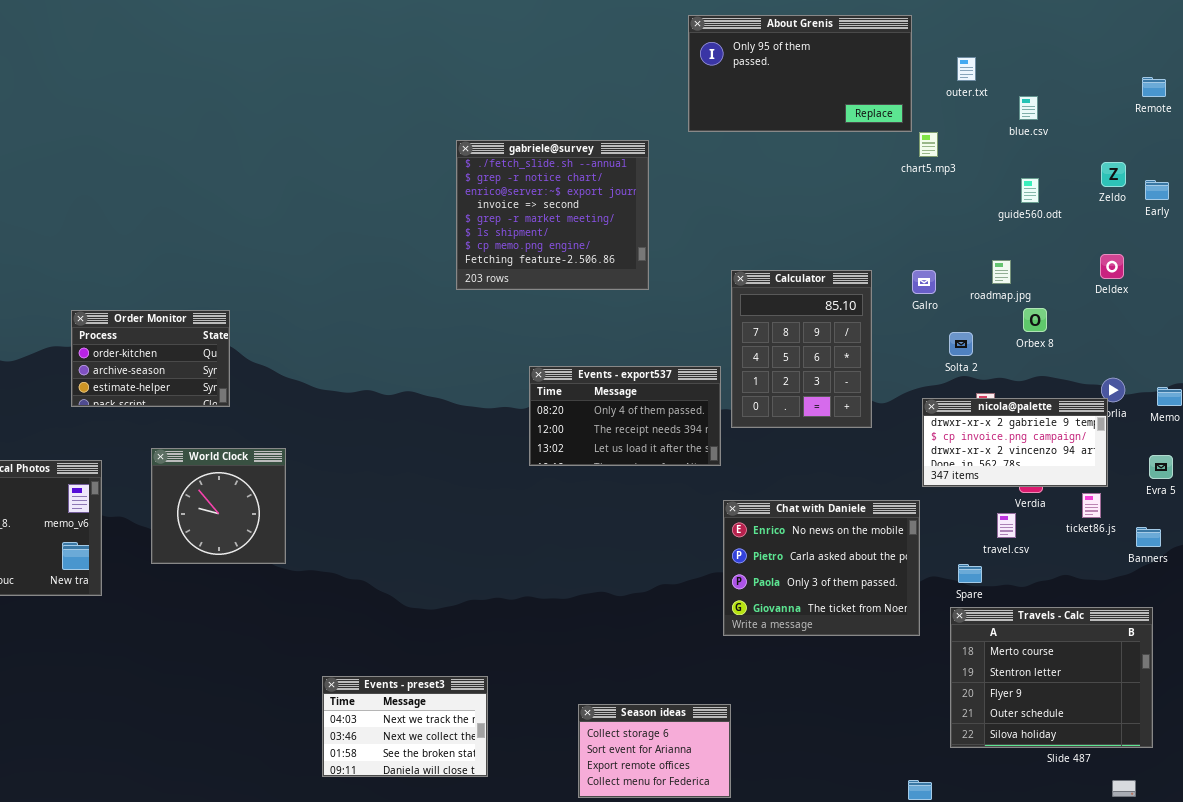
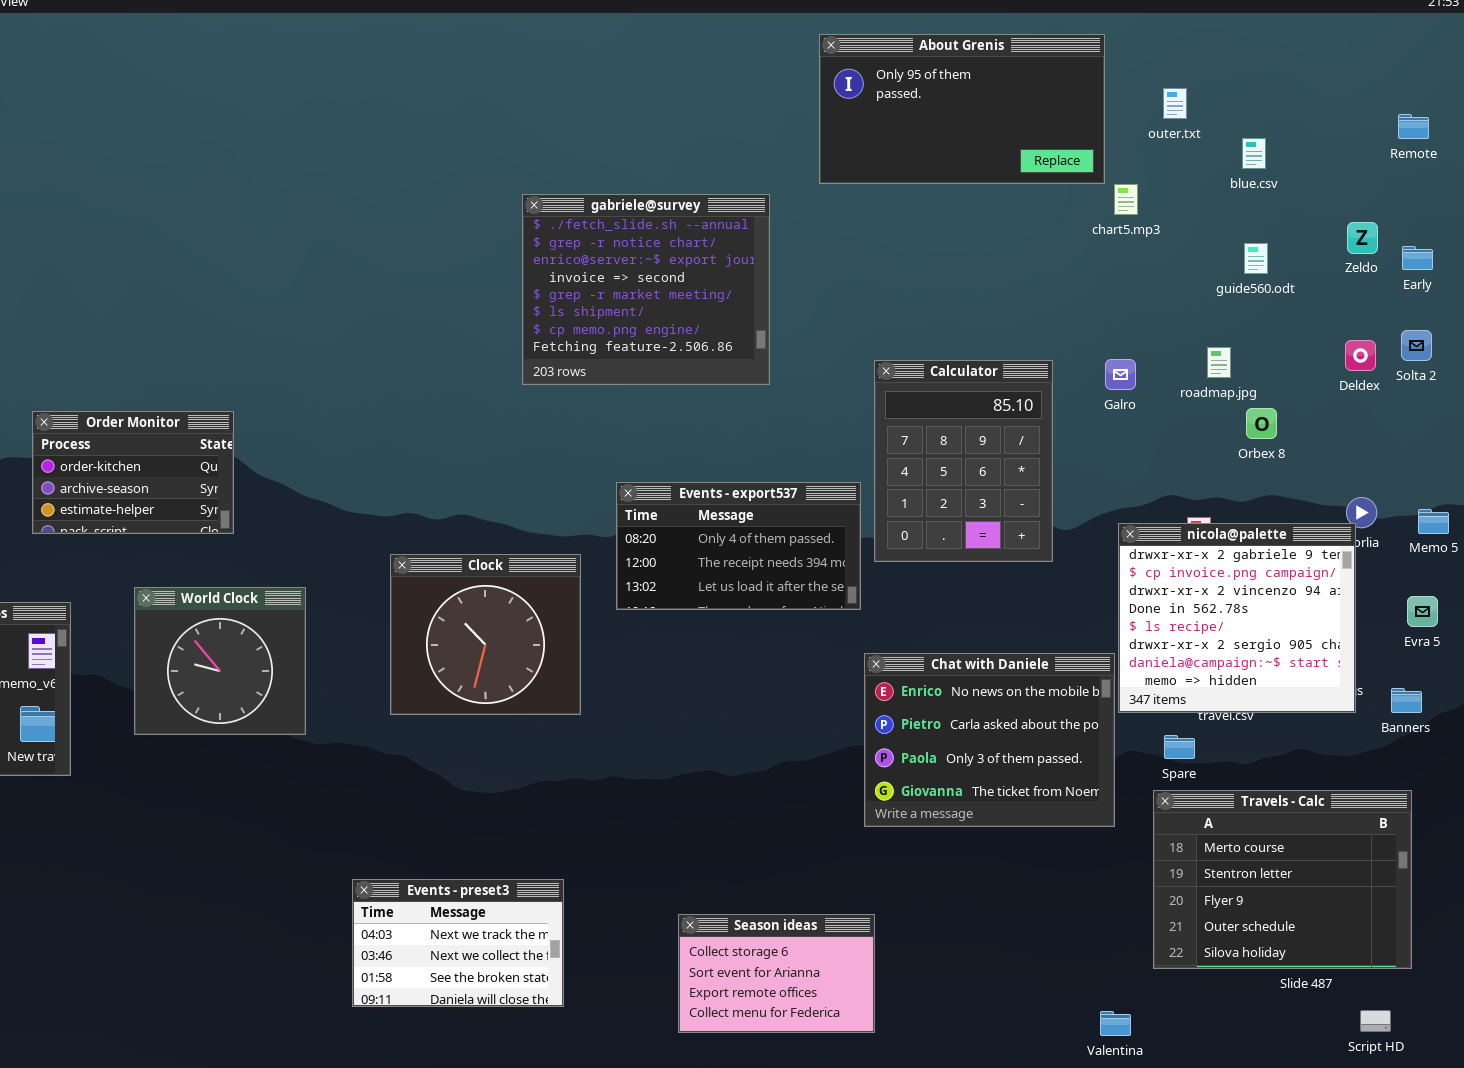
Solta 2: [949,332,973,356] -> [1401,330,1432,361], moved
nicola@palette: [922,398,1108,487] -> [1118,523,1356,713], resized
Clock: none -> [390,554,581,715], opened

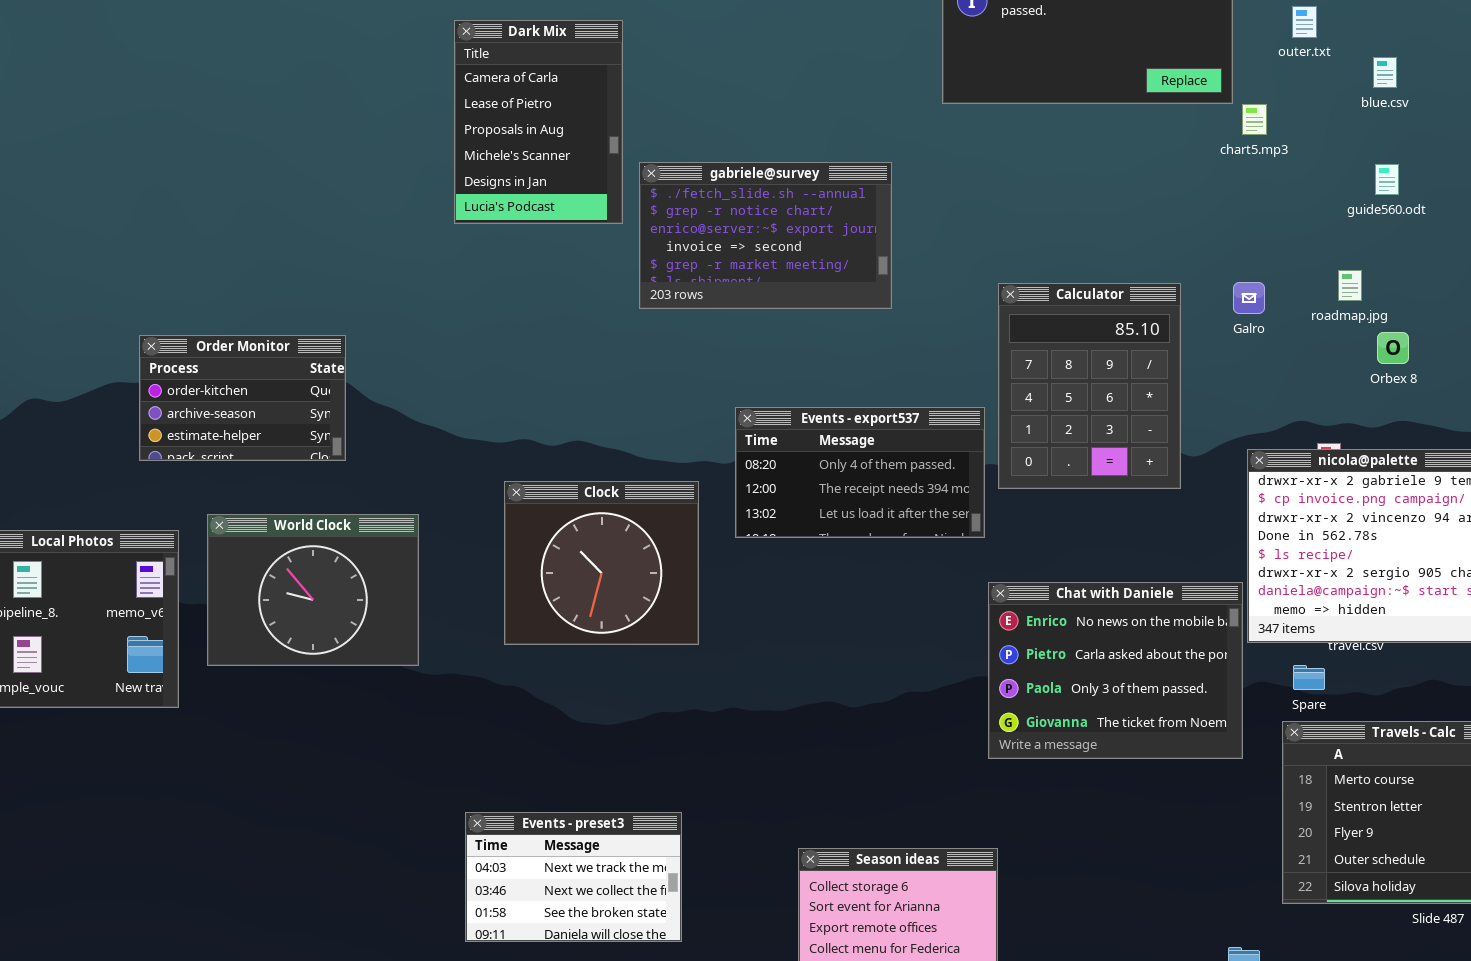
Dark Mix: none -> [454,20,623,224], opened
gabriele@survey: [522,194,770,385] -> [639,162,892,309], resized
World Clock: [134,587,306,735] -> [207,514,419,666], resized

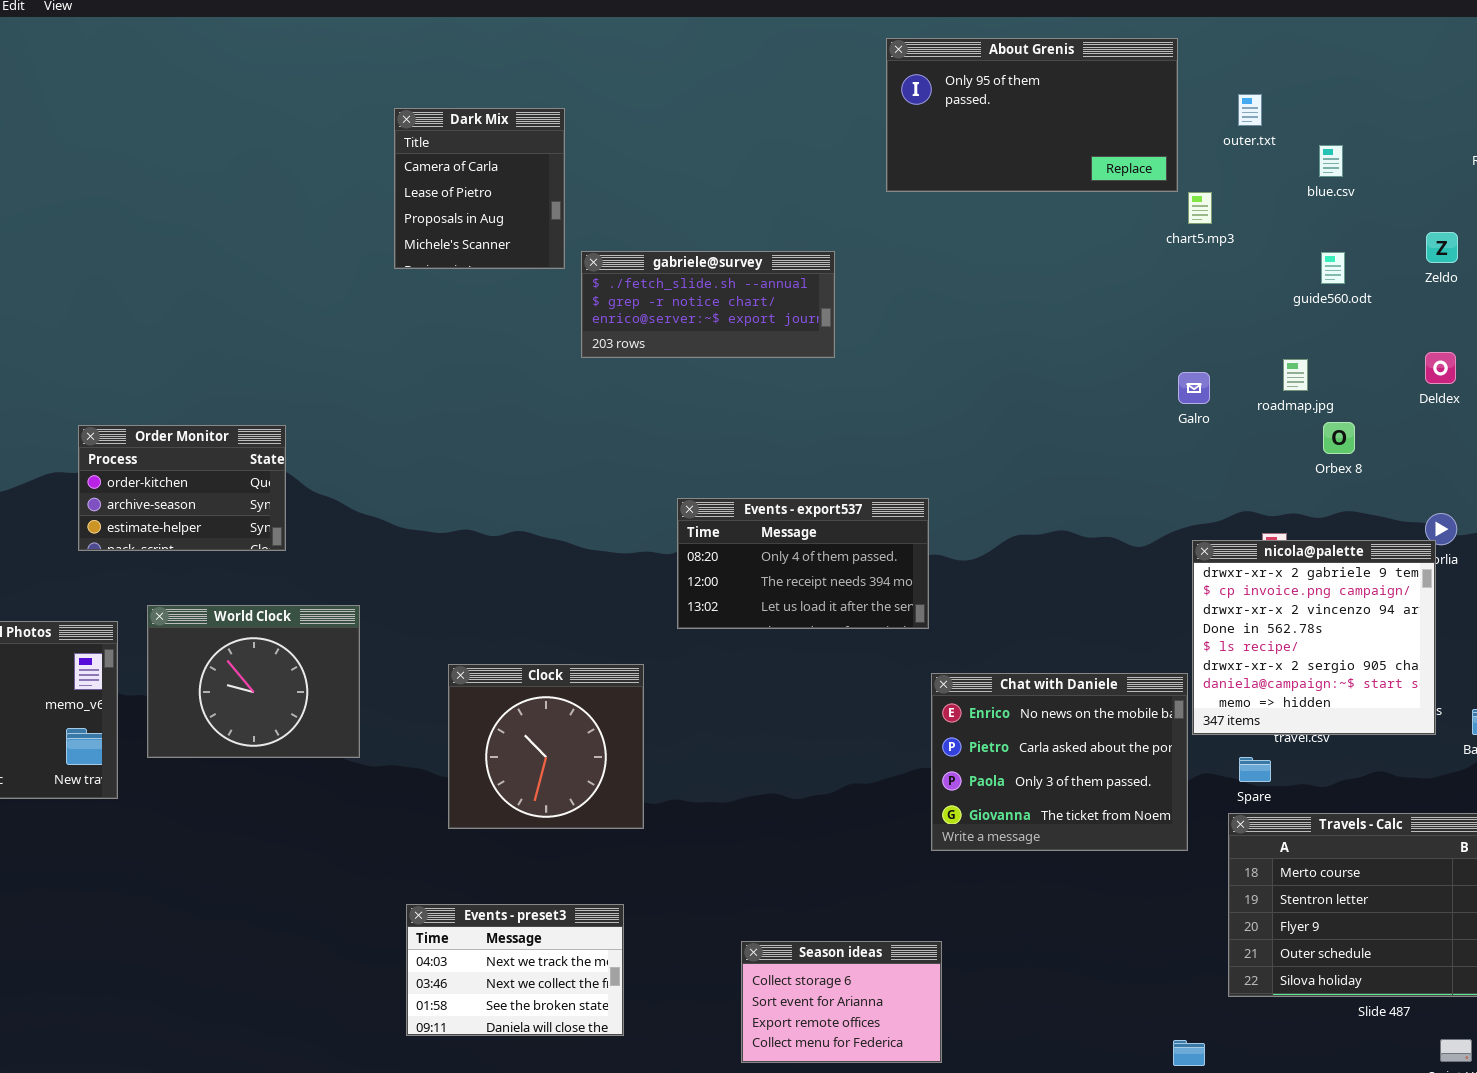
Dark Mix: [454,20,623,224] -> [394,108,565,269], resized
gabriele@survey: [639,162,892,309] -> [581,251,835,358], resized
Calculator: [998,283,1181,489] -> none, closed
Clock: [504,481,699,645] -> [448,664,644,829], moved

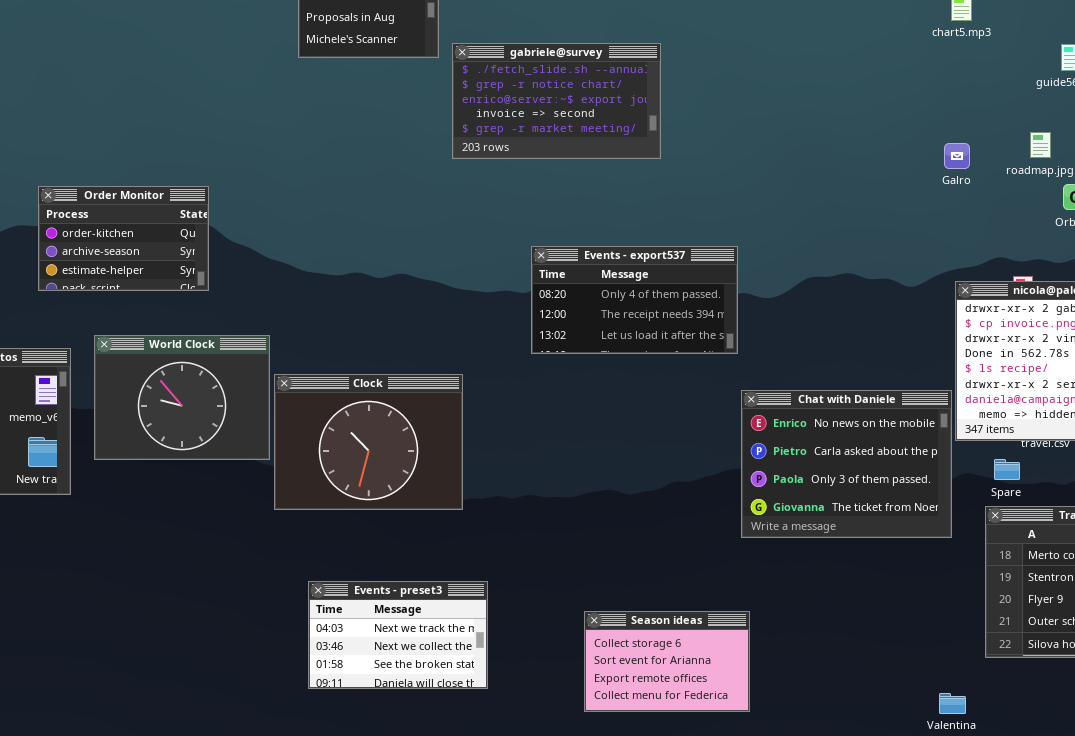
gabriele@survey: [581,251,835,358] -> [452,43,661,159], resized
Clock: [448,664,644,829] -> [274,374,463,510], moved, resized

